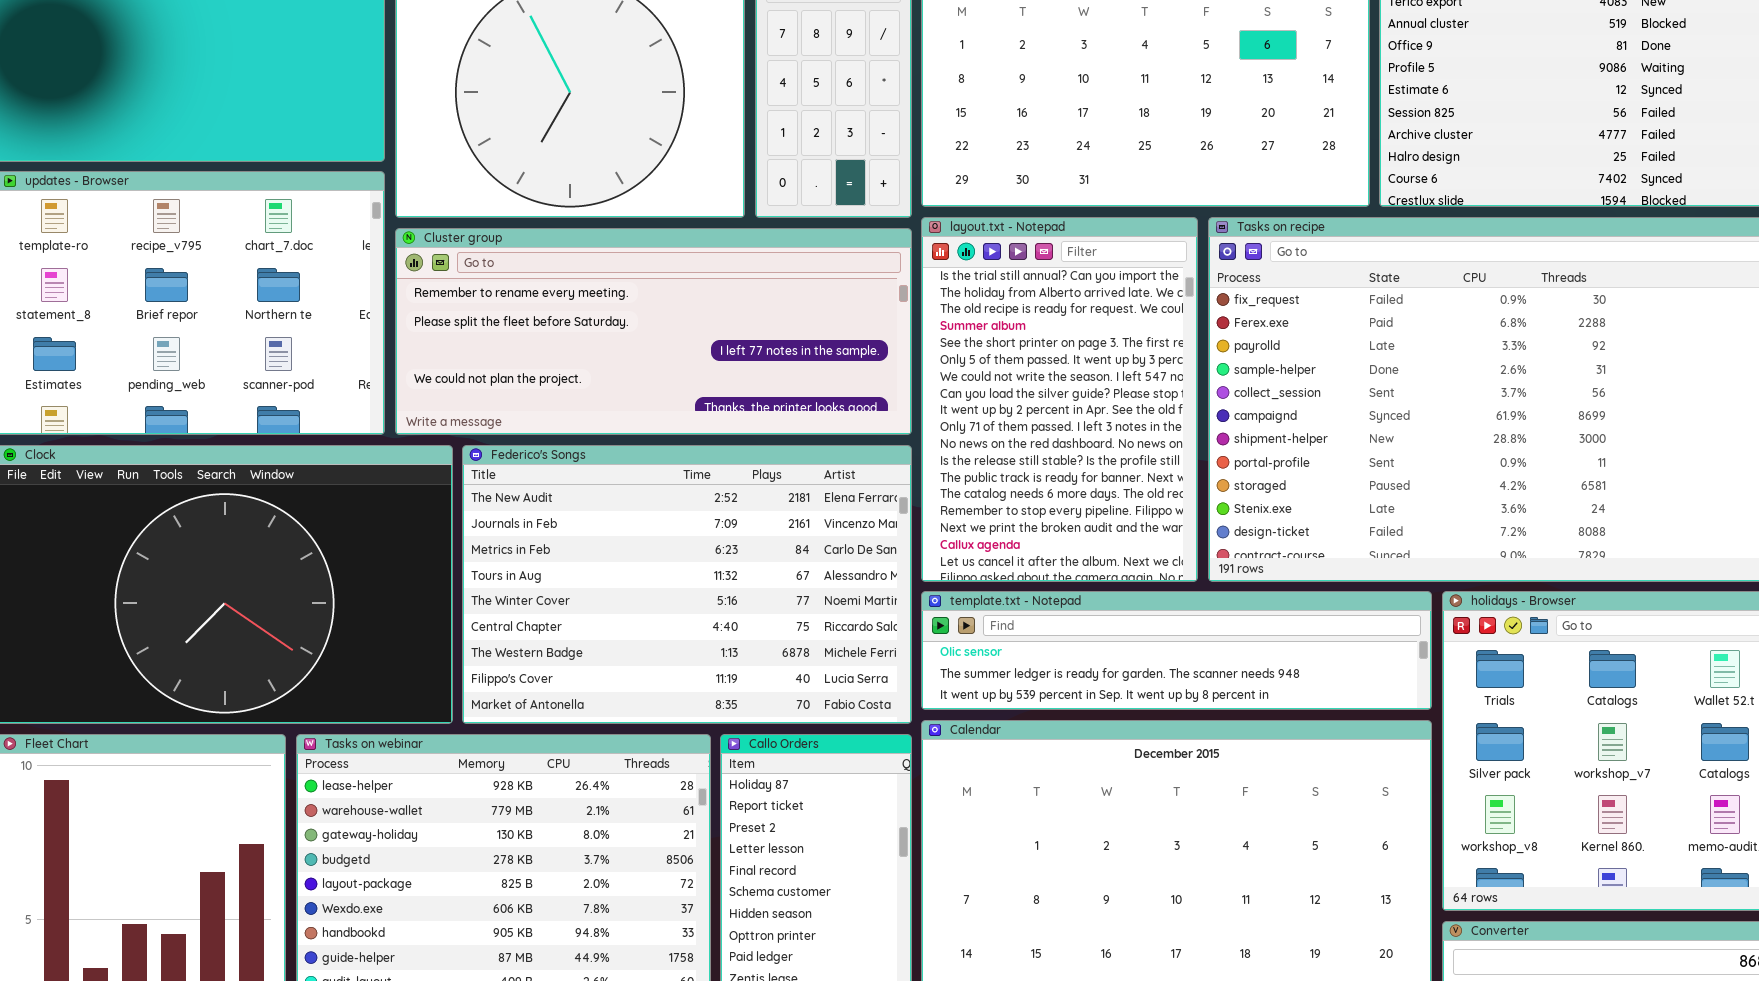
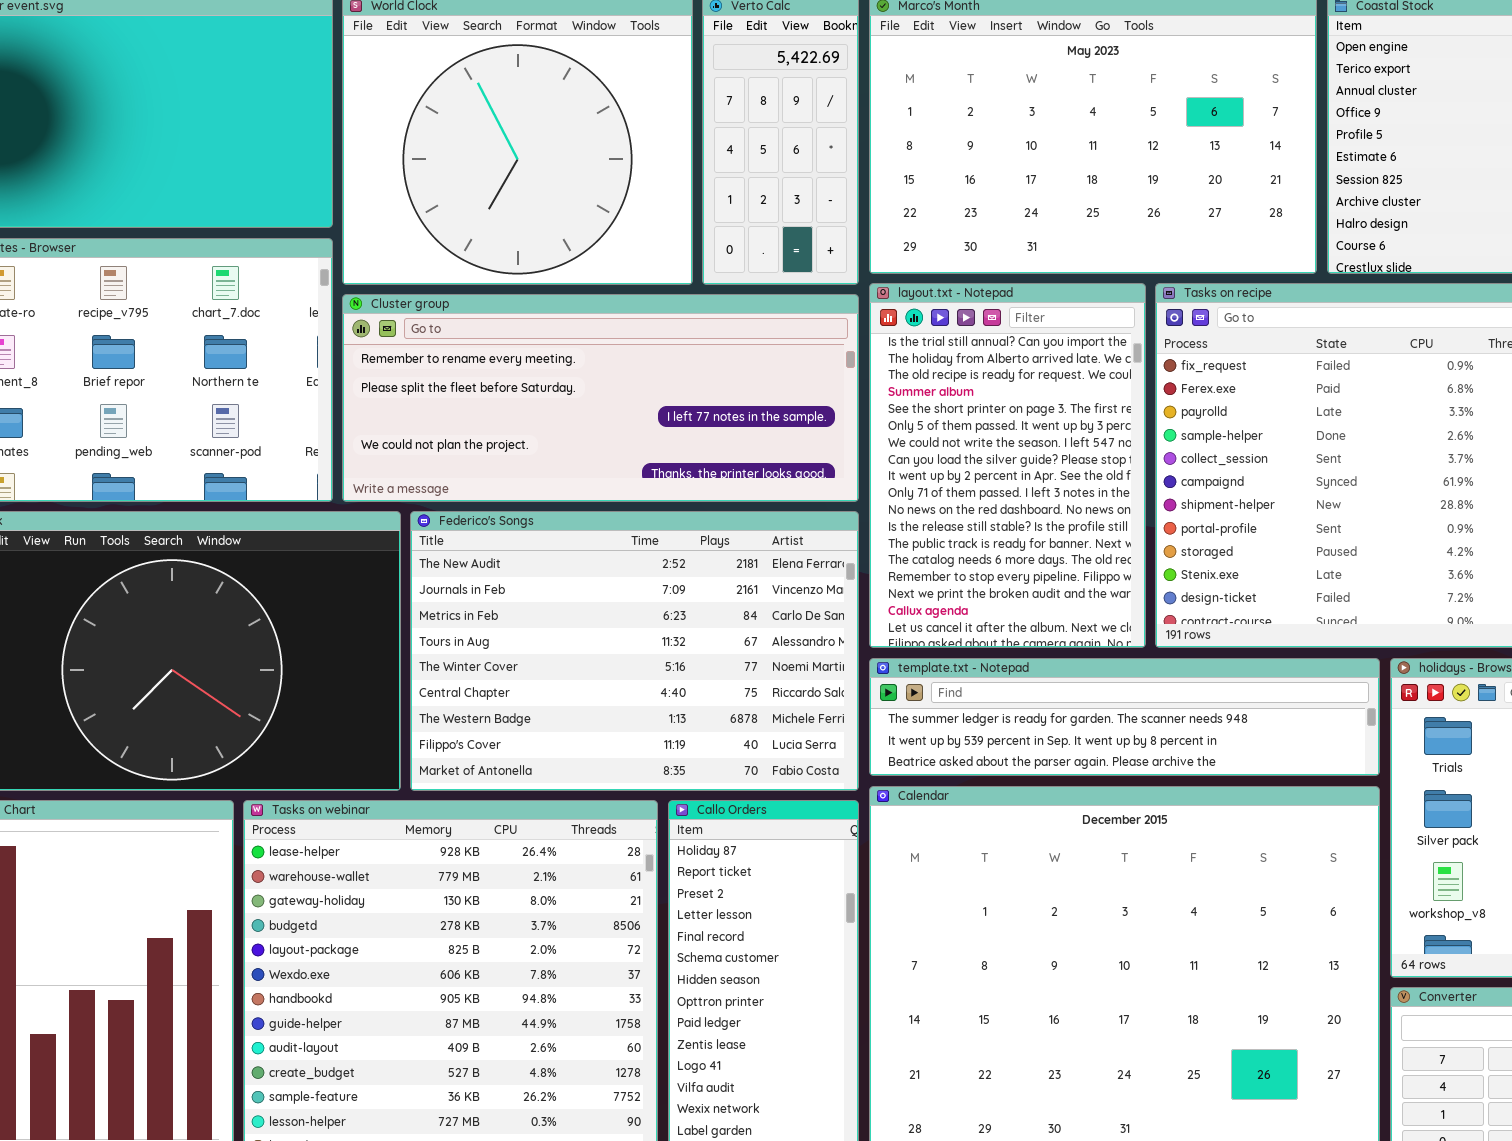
template.txt - Notepad: [921,591,1432,710] -> [869,658,1380,776], scrolled down 1 row

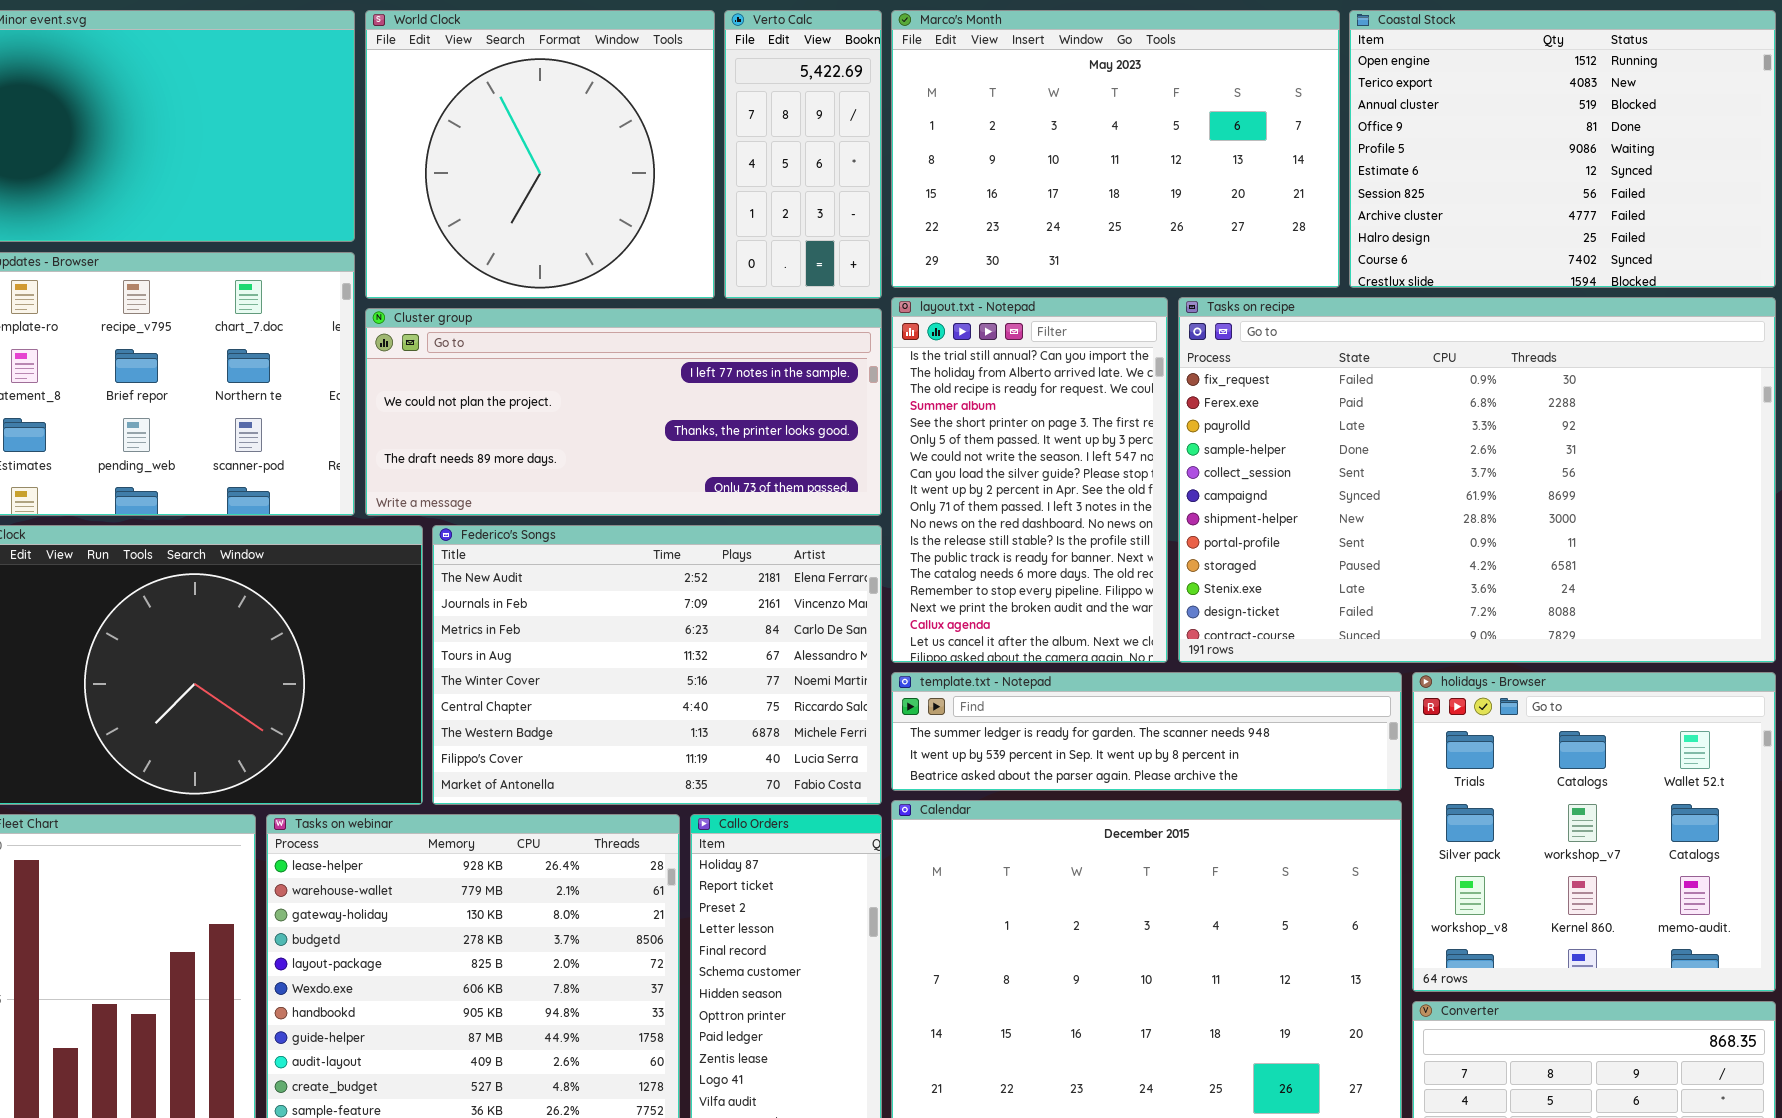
Cluster group: [342,294,859,502] -> [365,308,882,516], scrolled down 2 rows

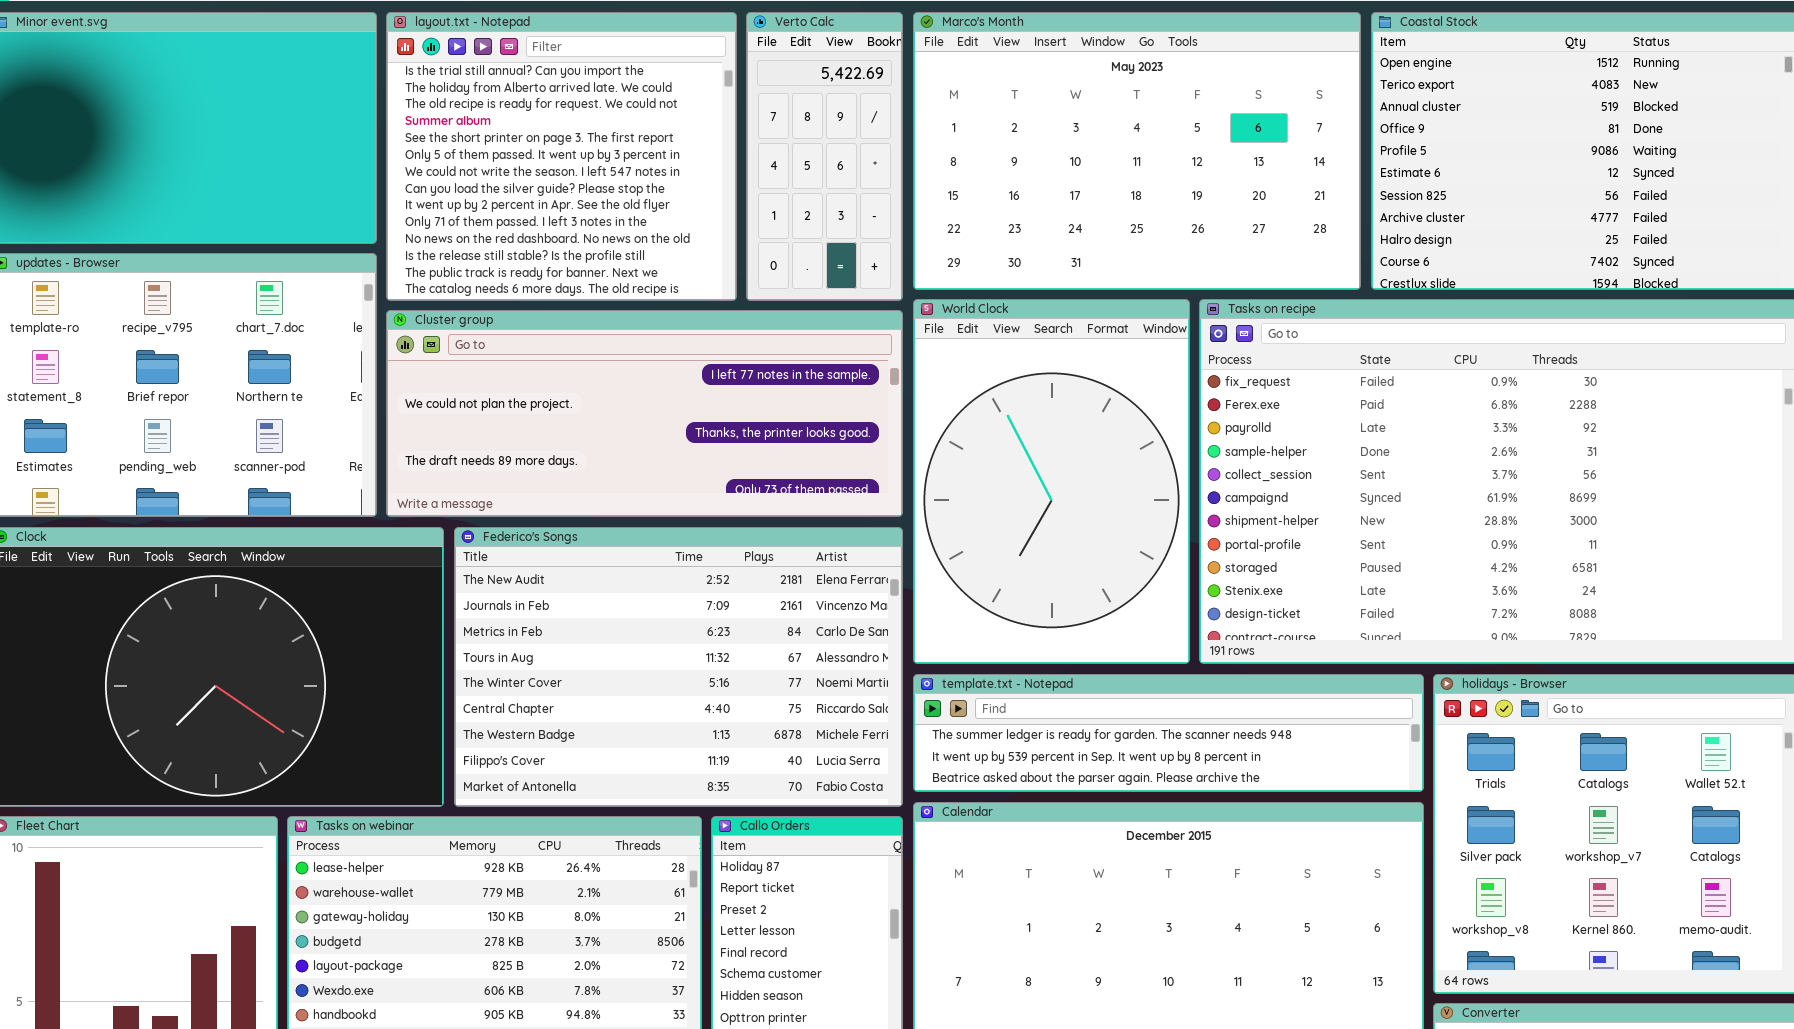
World Clock: [365,10,715,299] -> [913,299,1190,664], moved, resized
layout.txt - Notepad: [891,297,1168,663] -> [386,12,737,301], moved, resized

